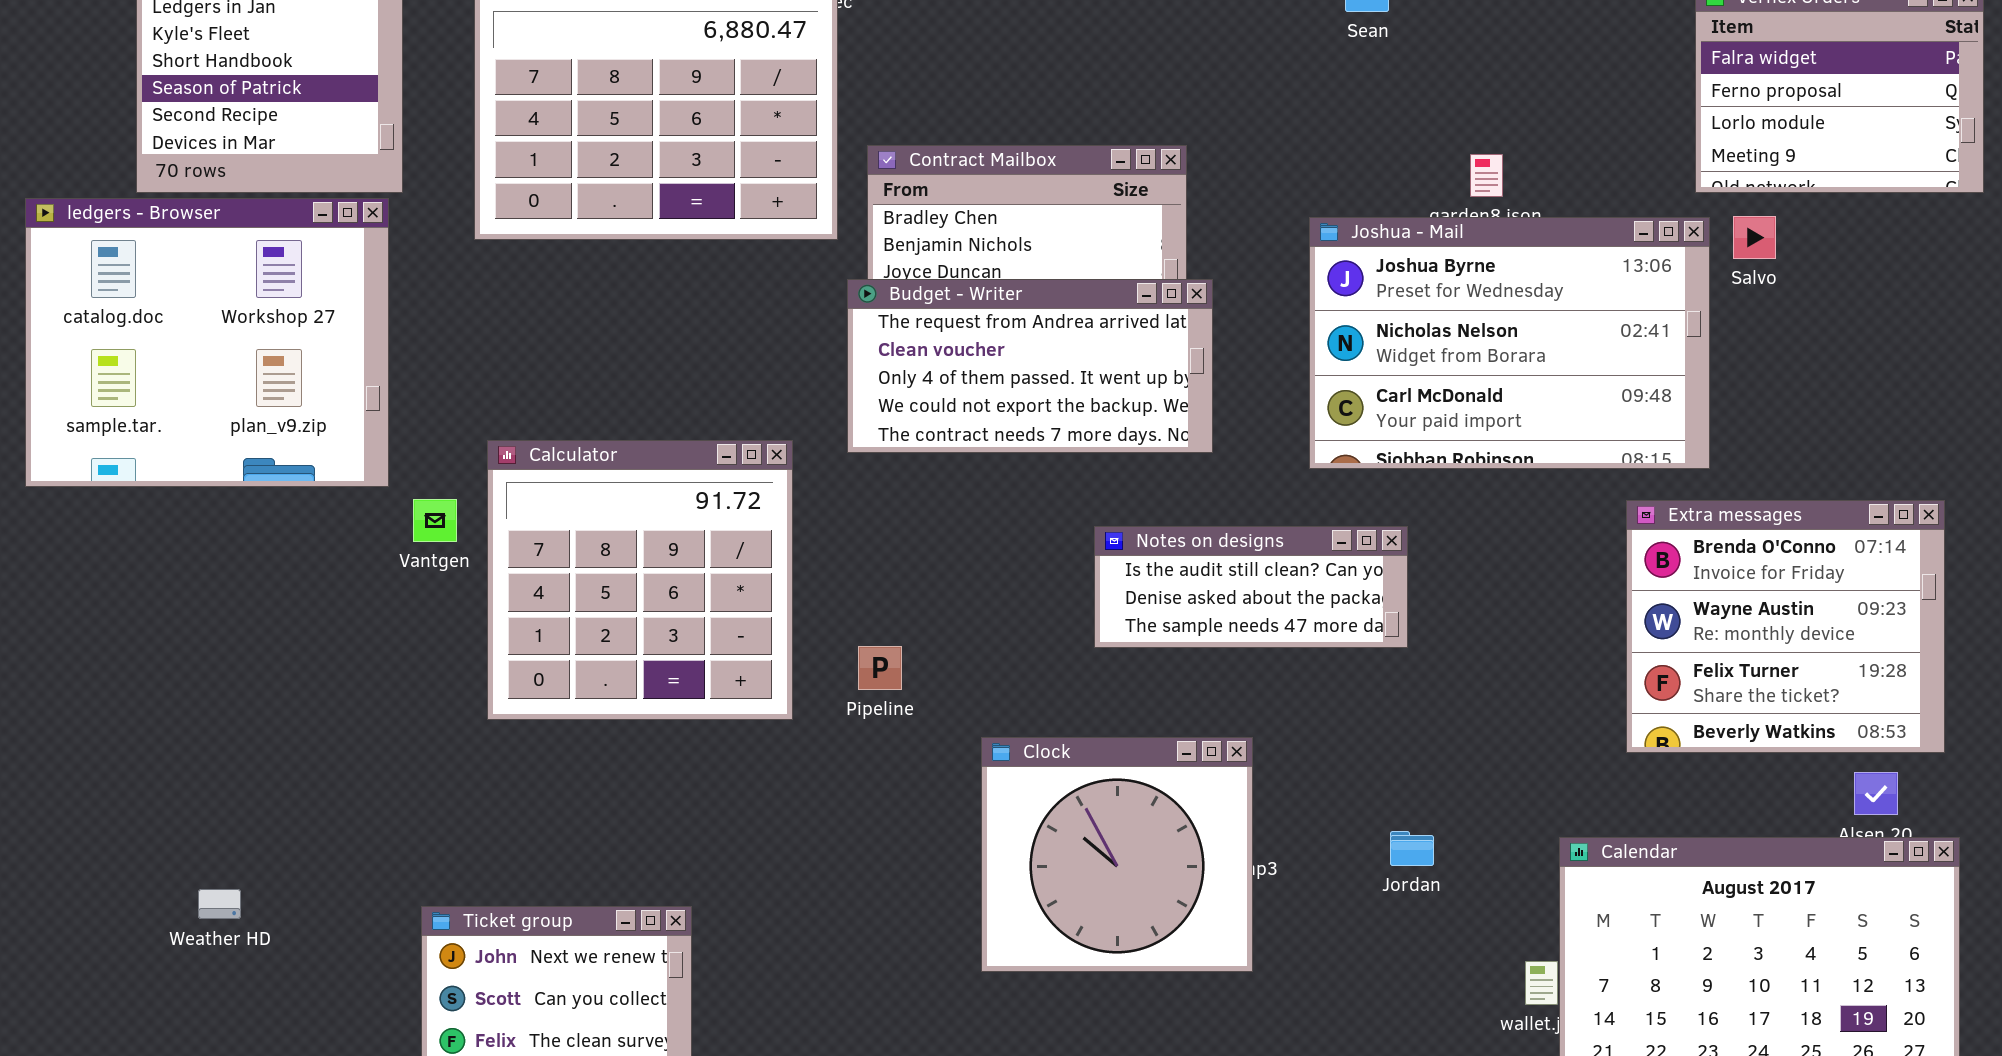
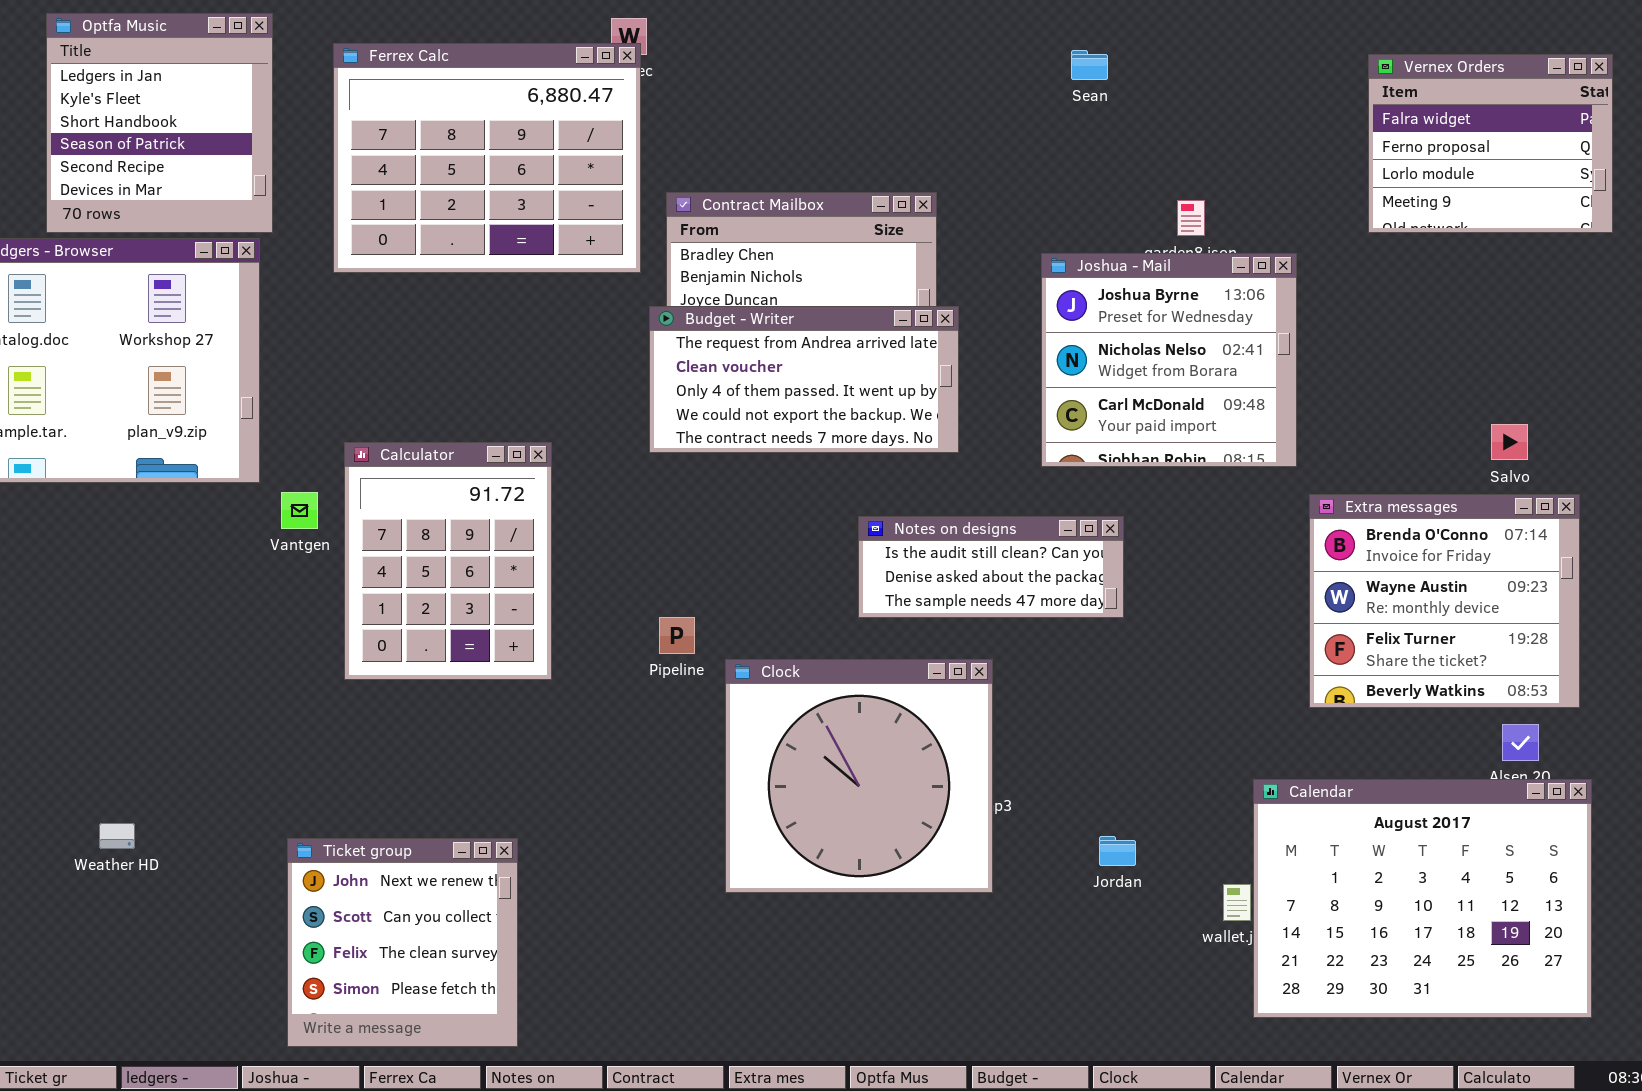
Salvo: [1733,216,1776,259] -> [1491,424,1528,460], moved
Joshua - Mail: [1309,217,1710,469] -> [1041,253,1297,467], resized
Calculator: [487,440,793,720] -> [344,442,552,680], resized
Clock: [981,737,1253,972] -> [725,659,993,893], resized
Jordan: [1390,831,1434,866] -> [1099,836,1136,866], moved

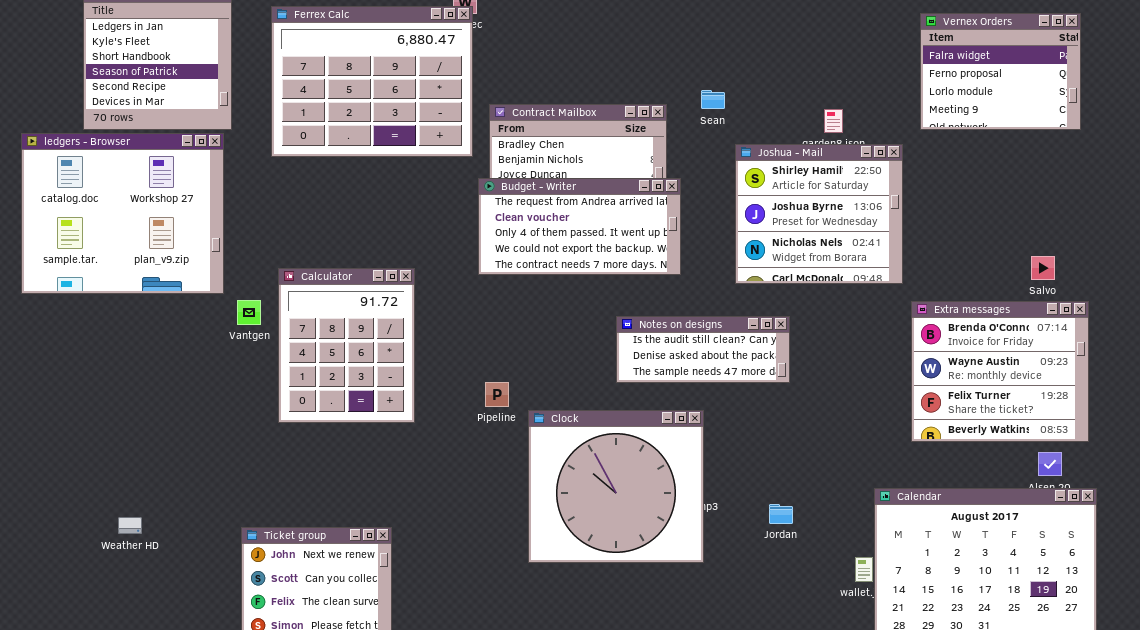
Sean: [1071,50,1108,80] -> [701,90,725,109], moved
Vernex Orders: [1368,54,1613,233] -> [920,13,1081,130], moved
Joshua - Mail: [1041,253,1297,467] -> [735,144,903,284], scrolled up 1 row
Jordan: [1099,836,1136,866] -> [769,504,793,524], moved

